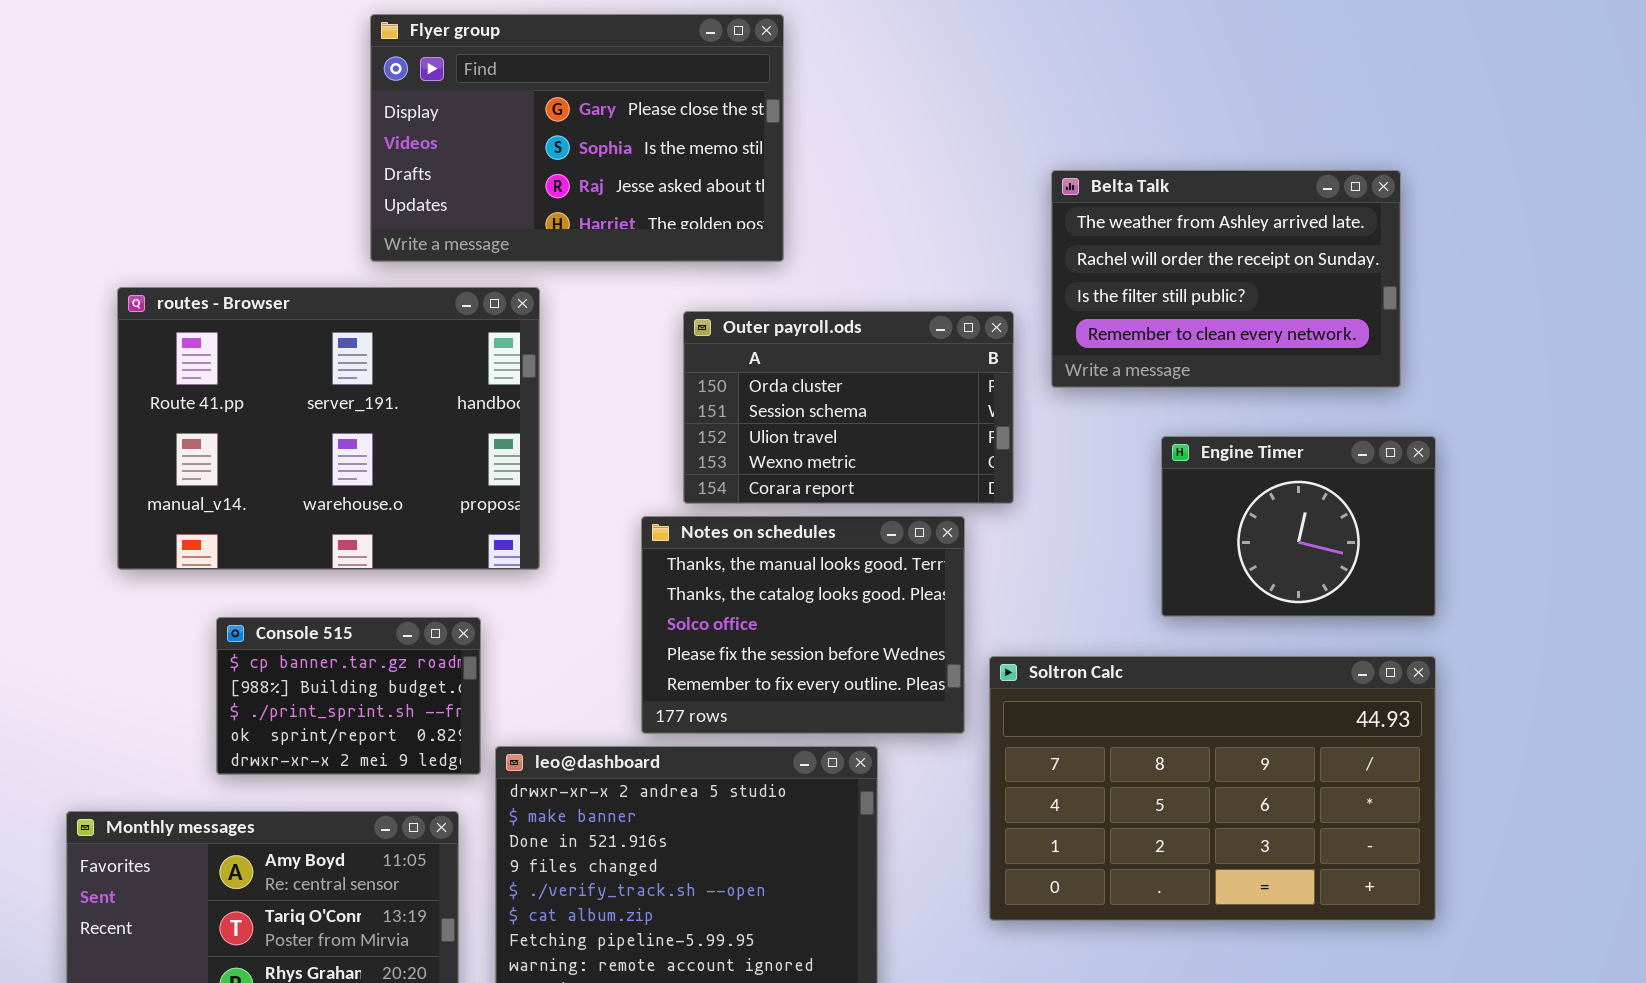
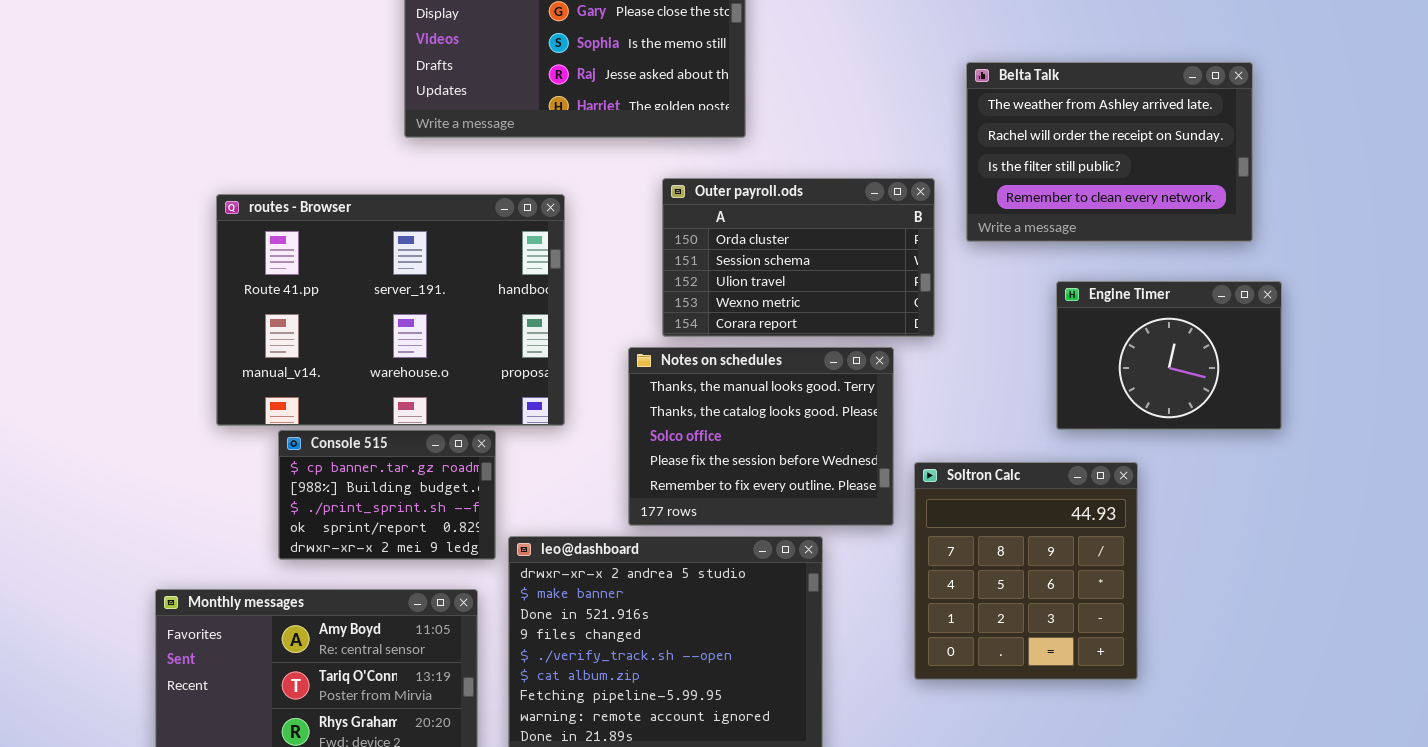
routes - Browser: [117,287,540,570] -> [216,194,565,426], moved
Soltron Calc: [989,656,1436,921] -> [914,462,1138,680], resized

